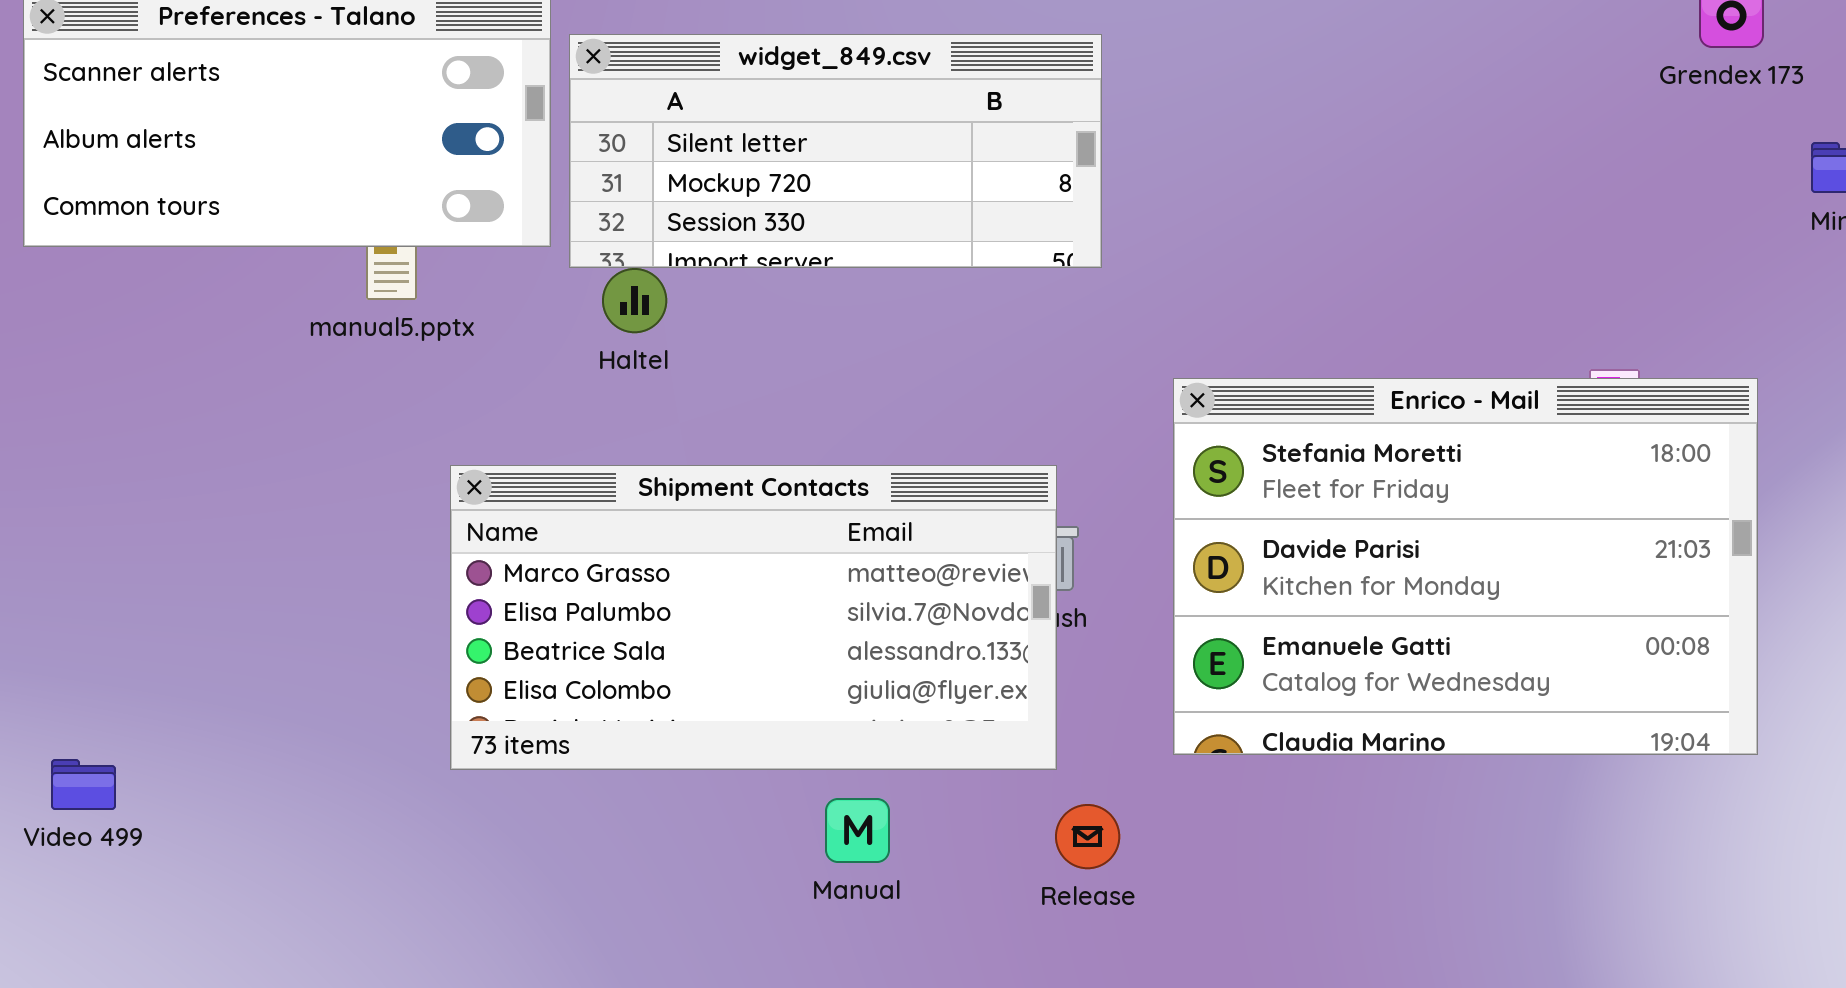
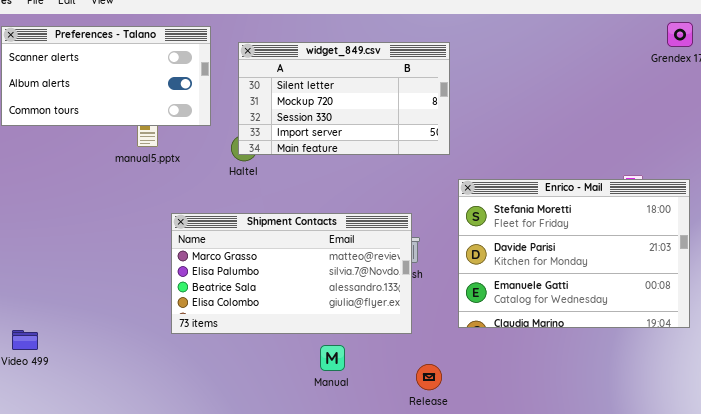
widget_849.csv: [569,34,1102,268] -> [238,42,450,155], moved, resized
Release: [1055,804,1120,869] -> [416,364,442,390], moved

